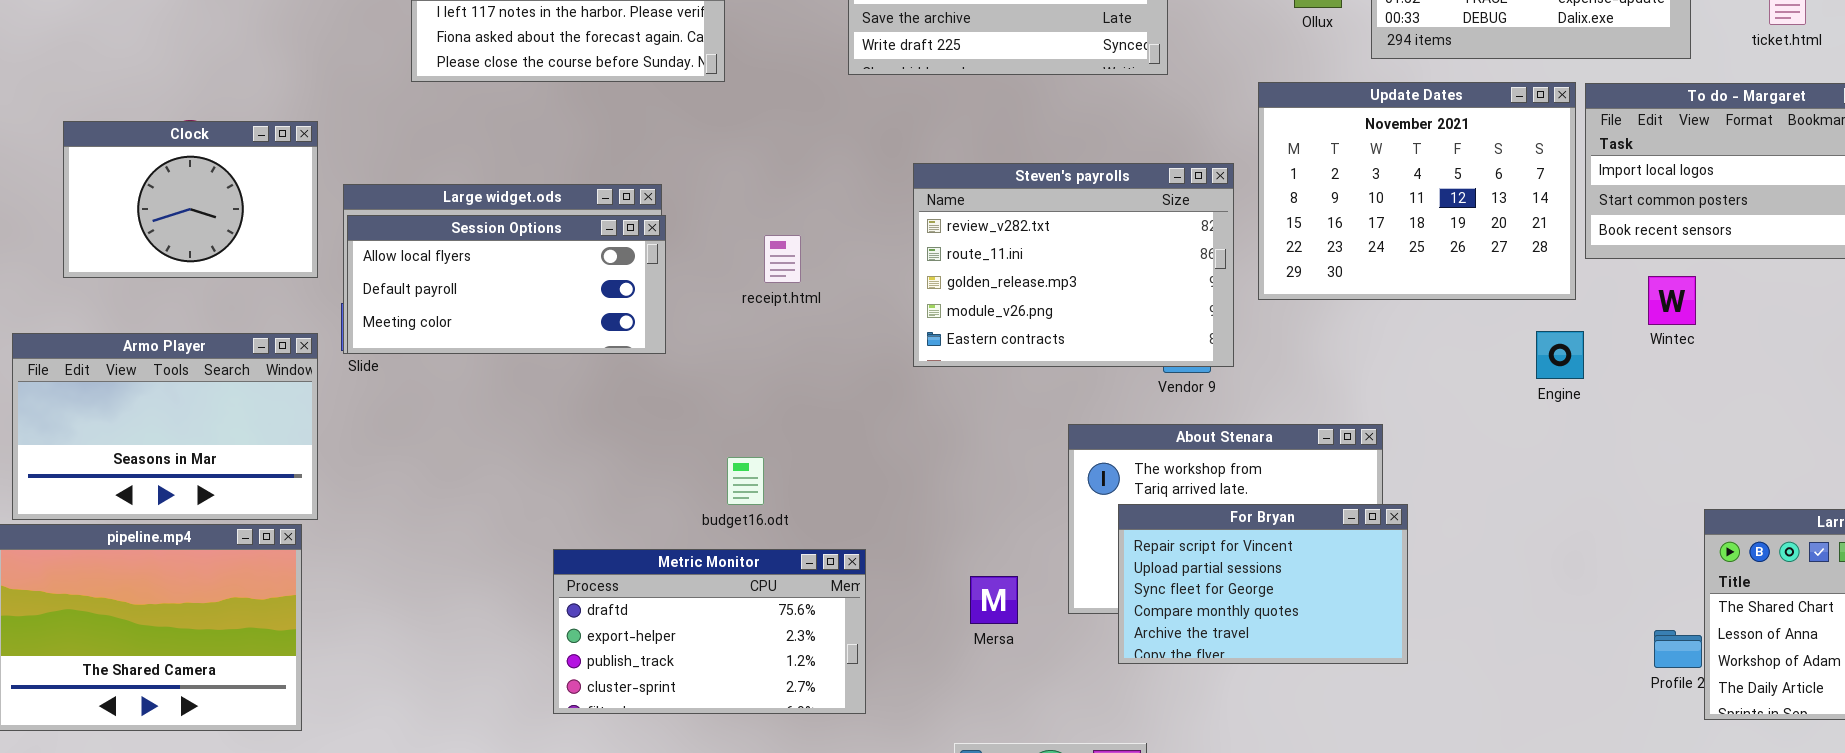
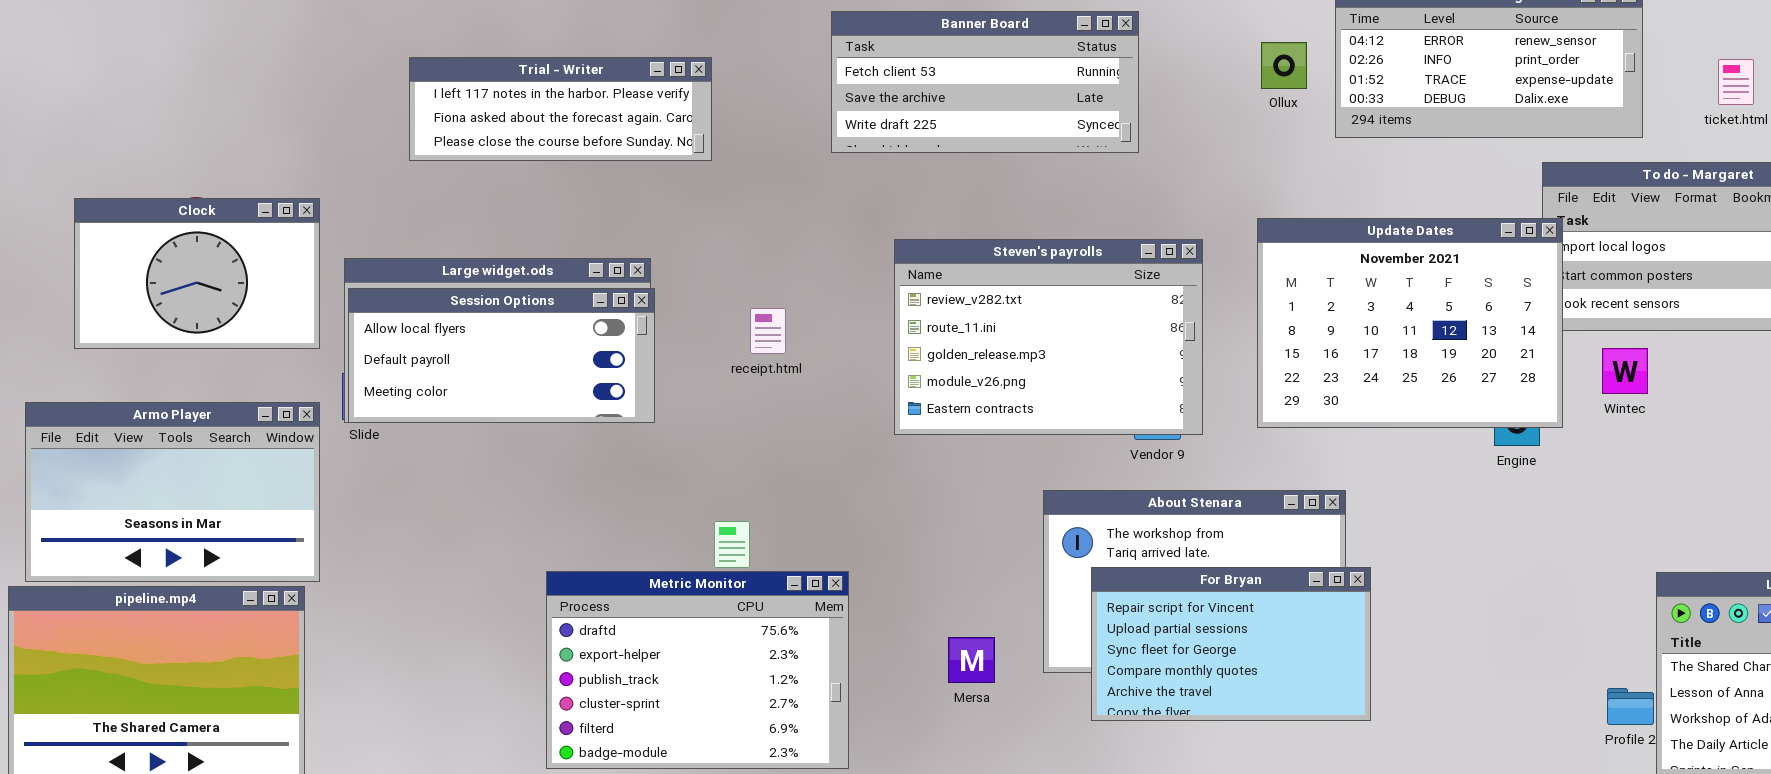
Update Dates: [1258,82,1576,300] -> [1257,218,1563,428], moved
Metric Monitor: [553,549,866,714] -> [546,571,849,769], resized

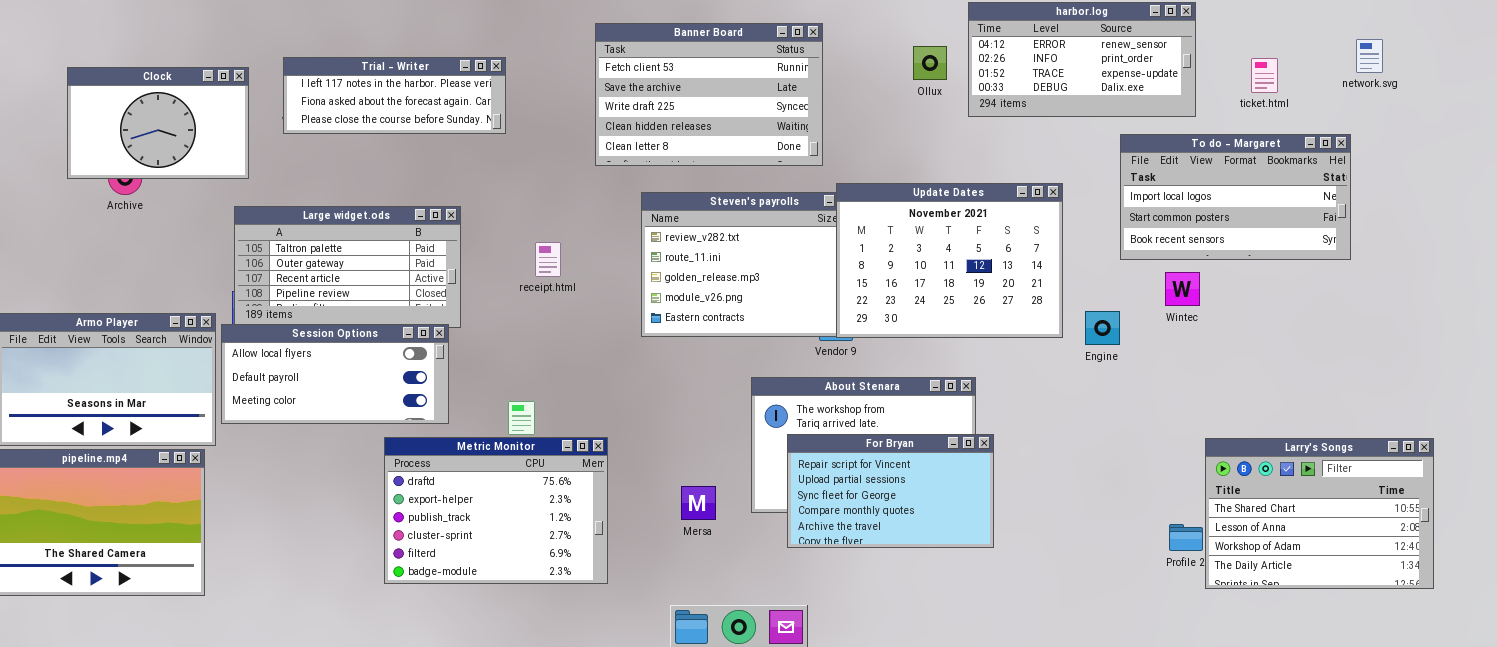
Banner Board: [831,11,1139,153] -> [595,23,823,166], resized
Clock: [74,198,320,349] -> [67,67,249,179], moved
Update Dates: [1257,218,1563,428] -> [836,183,1063,338], moved
Session Options: [348,288,655,423] -> [221,324,449,424], moved

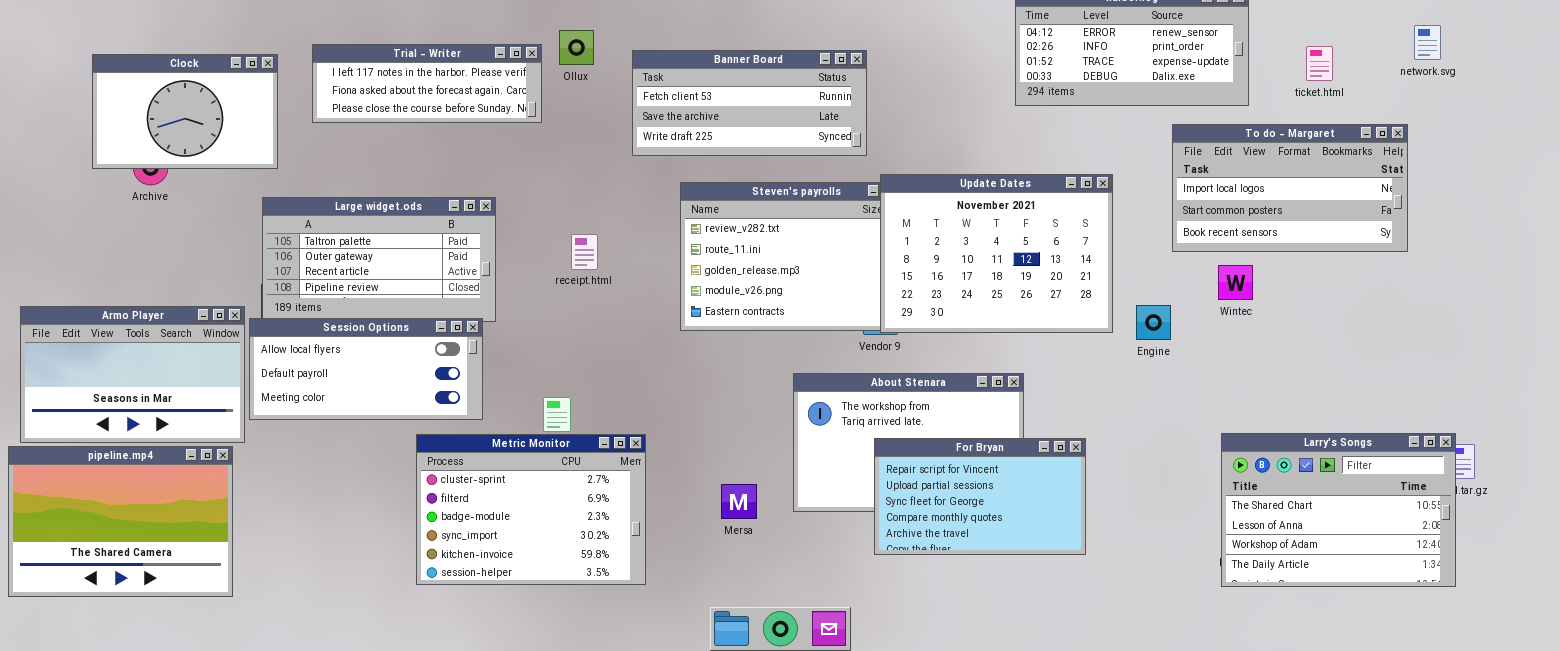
Banner Board: [595,23,823,166] -> [632,50,867,156], resized
Ollux: [913,46,947,80] -> [559,30,594,65], moved
For Bryan: [787,434,994,548] -> [874,438,1086,555], moved
Metric Monitor: [384,437,608,584] -> [416,434,646,585], scrolled down 3 rows
Larry's Songs: [1205,438,1434,589] -> [1221,433,1456,587], moved

